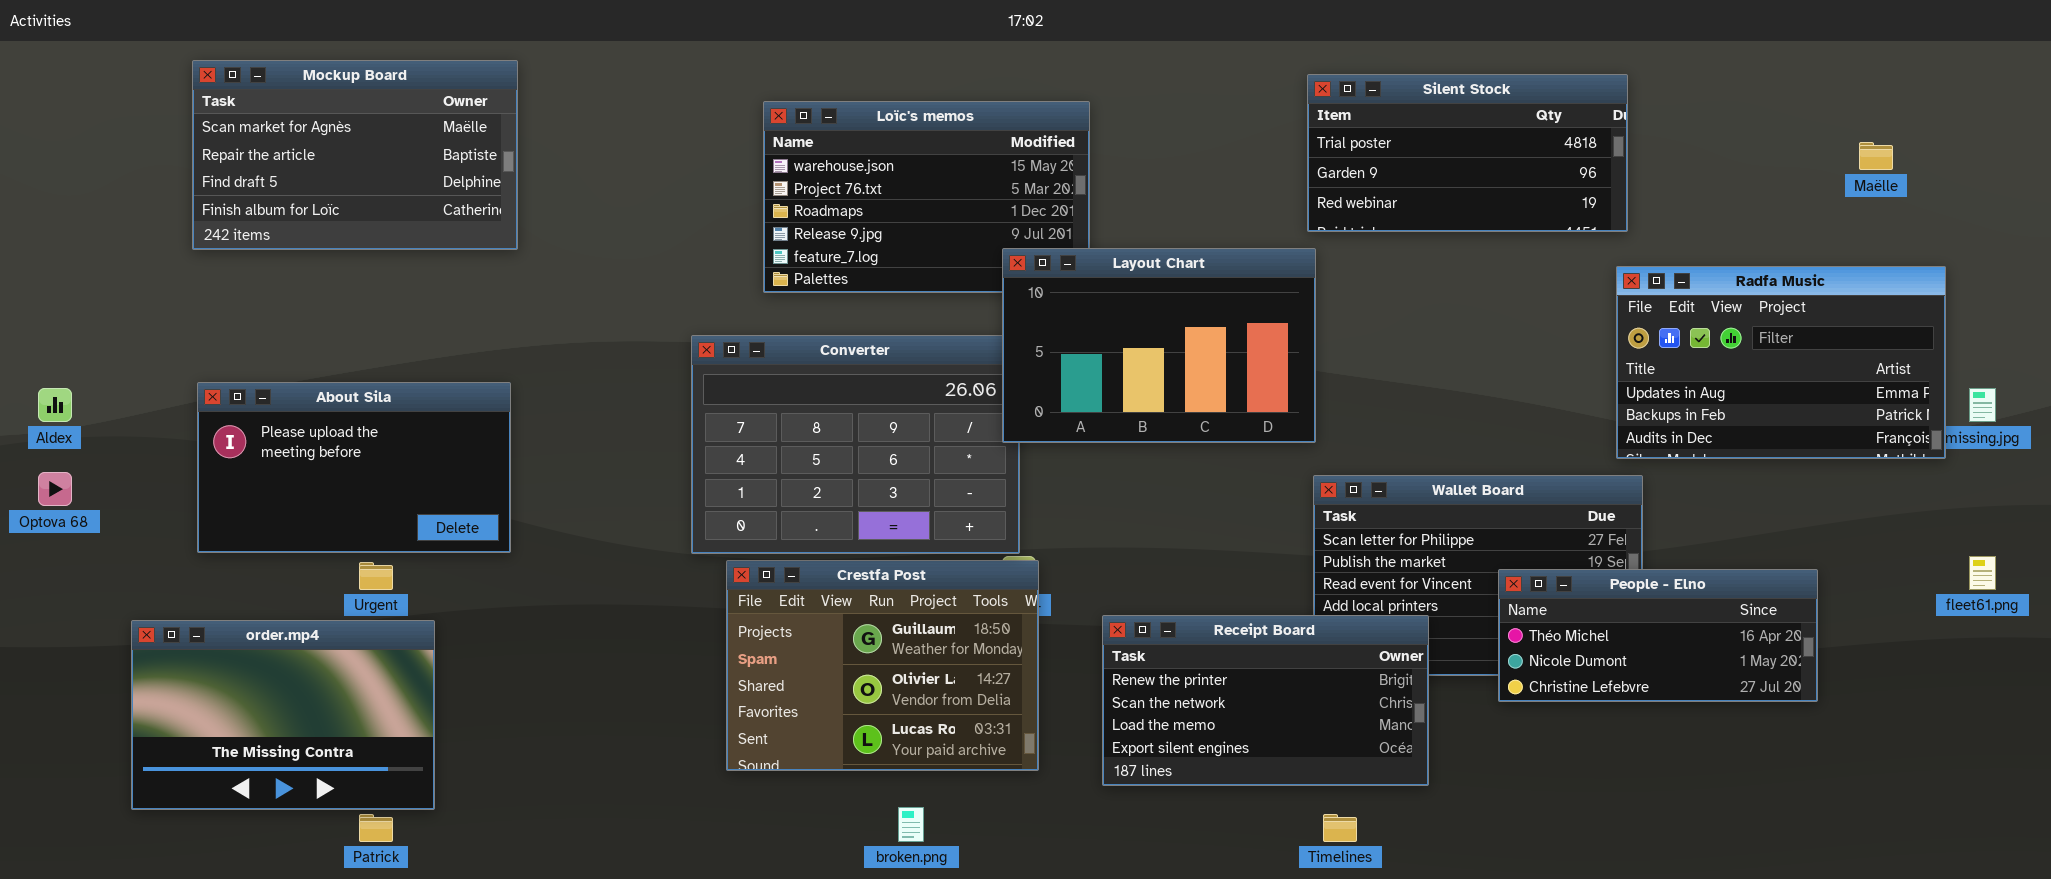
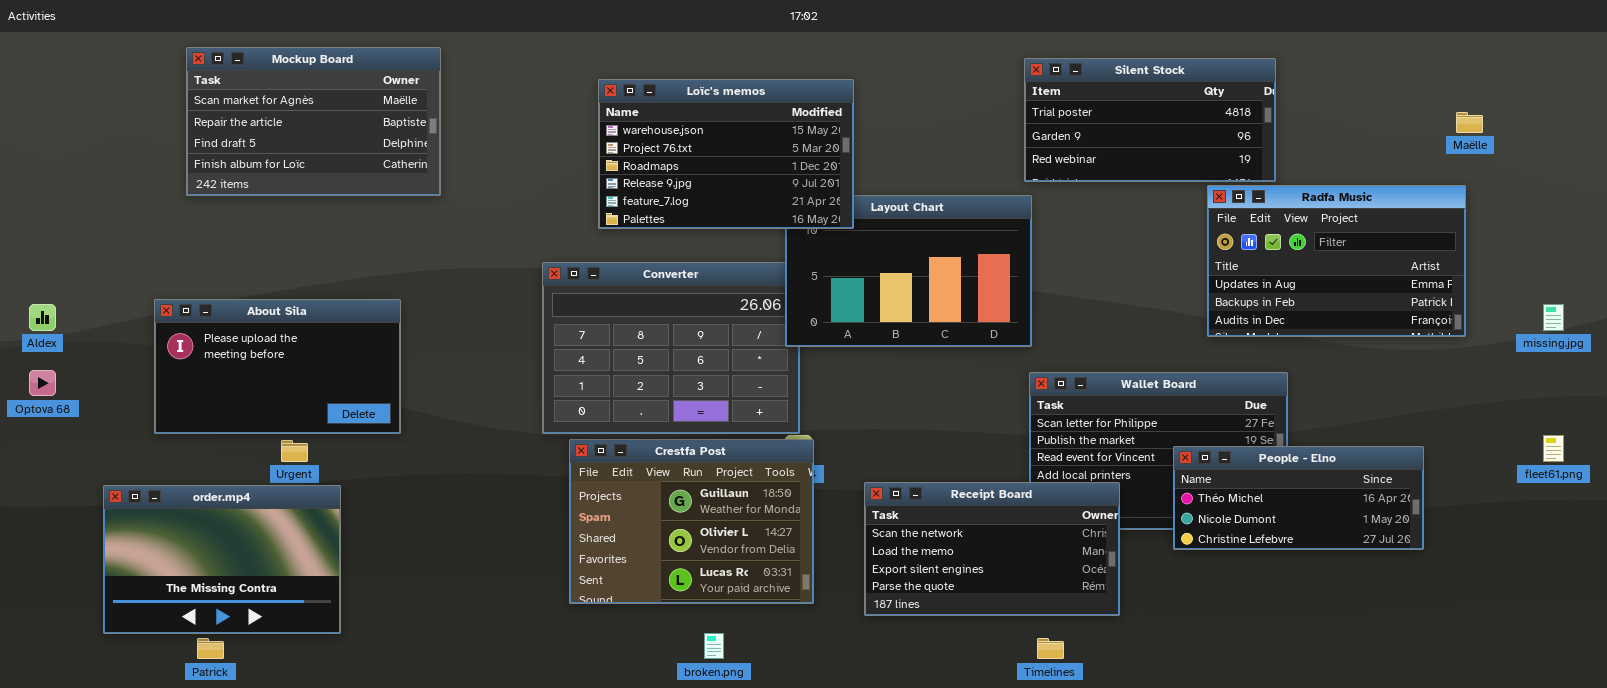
Mockup Board: [192,60,518,250] -> [186,47,441,196], moved
Loïc's memos: [763,101,1090,293] -> [598,79,854,229], raised
Radfa Music: [1616,266,1946,459] -> [1207,185,1466,337], moved
Receipt Board: [1102,615,1429,786] -> [864,482,1120,616], scrolled down 1 row
Patrick: [359,814,393,842] -> [197,638,224,659], moved

